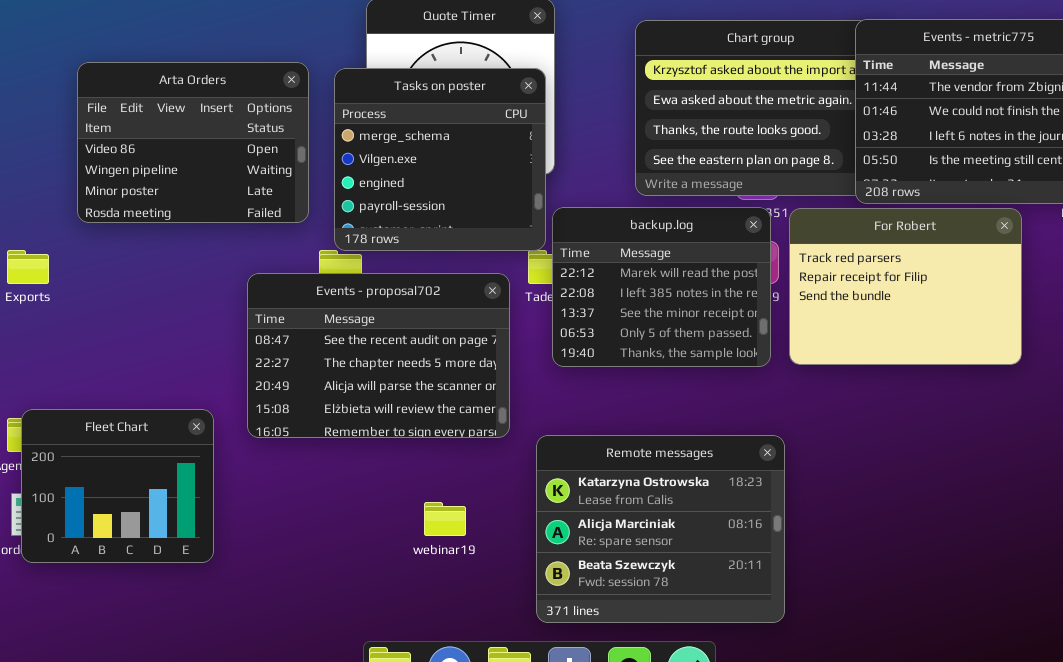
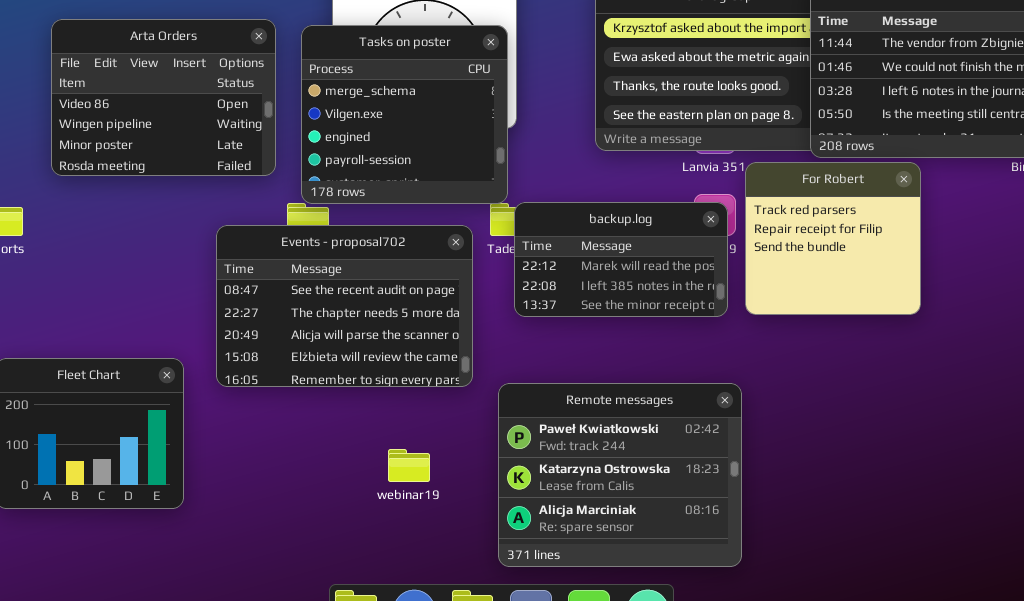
backup.log: [552,207,771,367] -> [514,202,728,317], resized
For Robert: [789,208,1022,365] -> [745,162,921,315], resized
Remote messages: [536,435,785,623] -> [498,383,742,567], scrolled up 1 row

